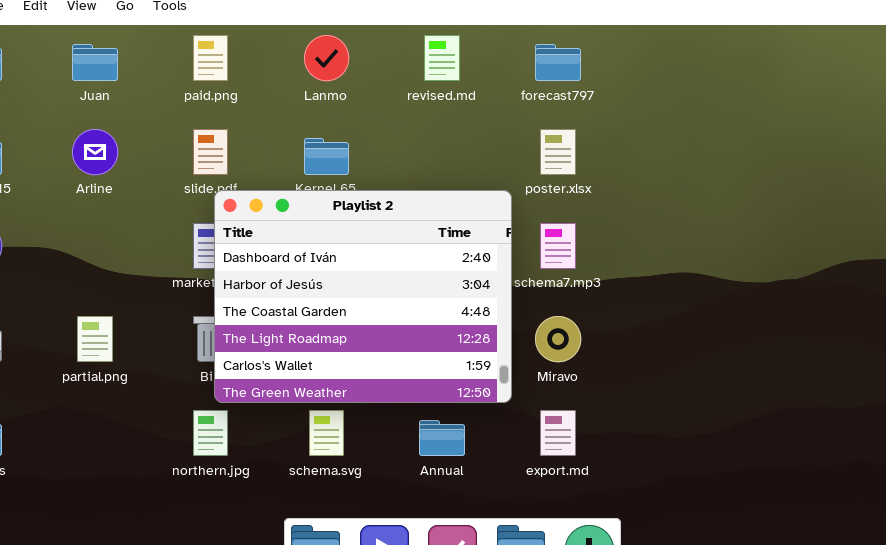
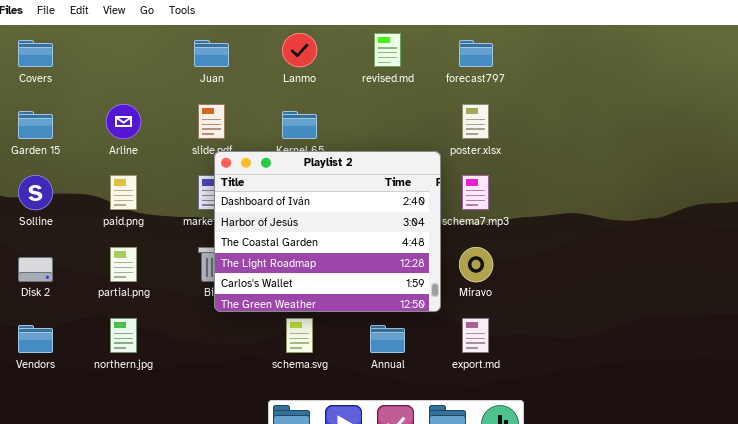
paid.png: [193,35,228,81] -> [110,175,137,210], moved
Juan: [72,44,118,81] -> [194,40,229,67], moved
northern.jpg: [193,410,228,456] -> [110,318,137,353], moved

